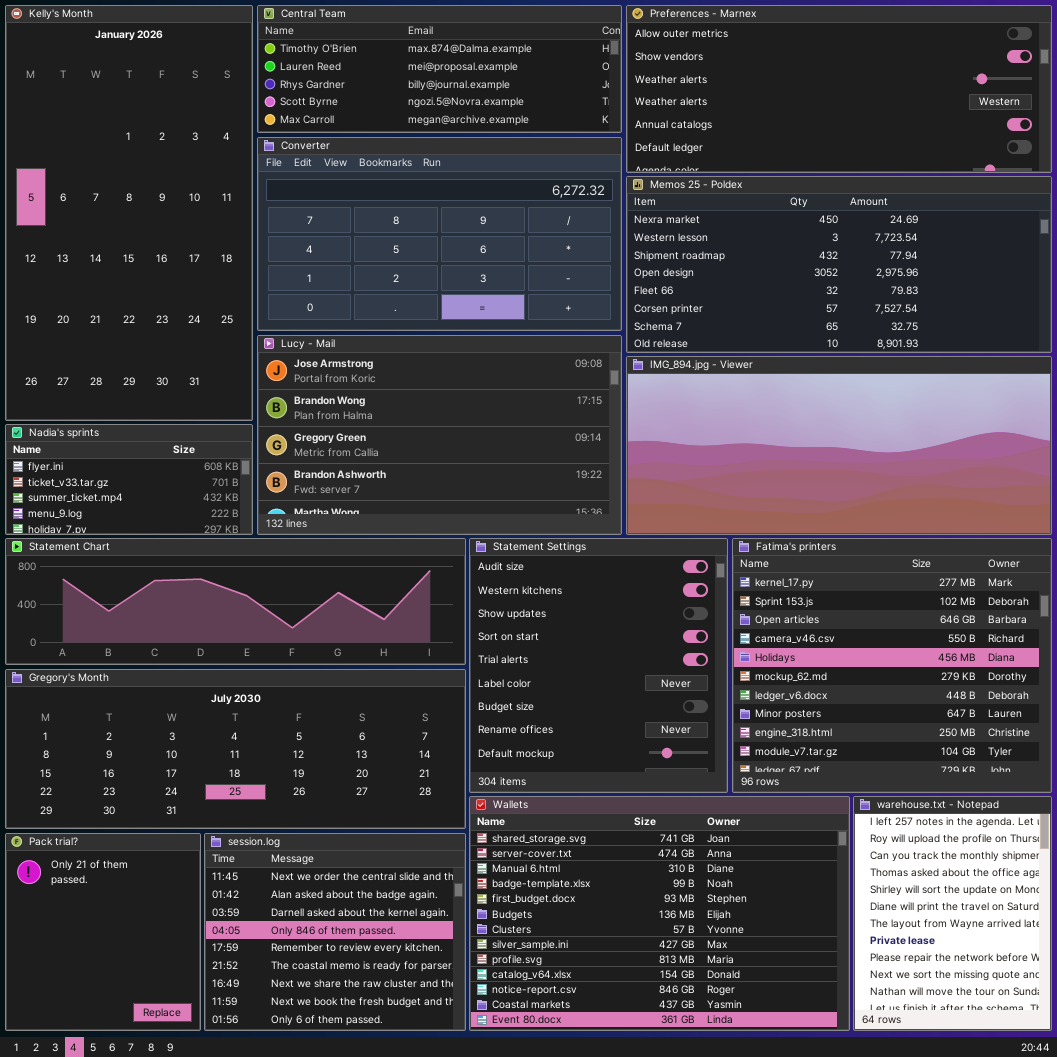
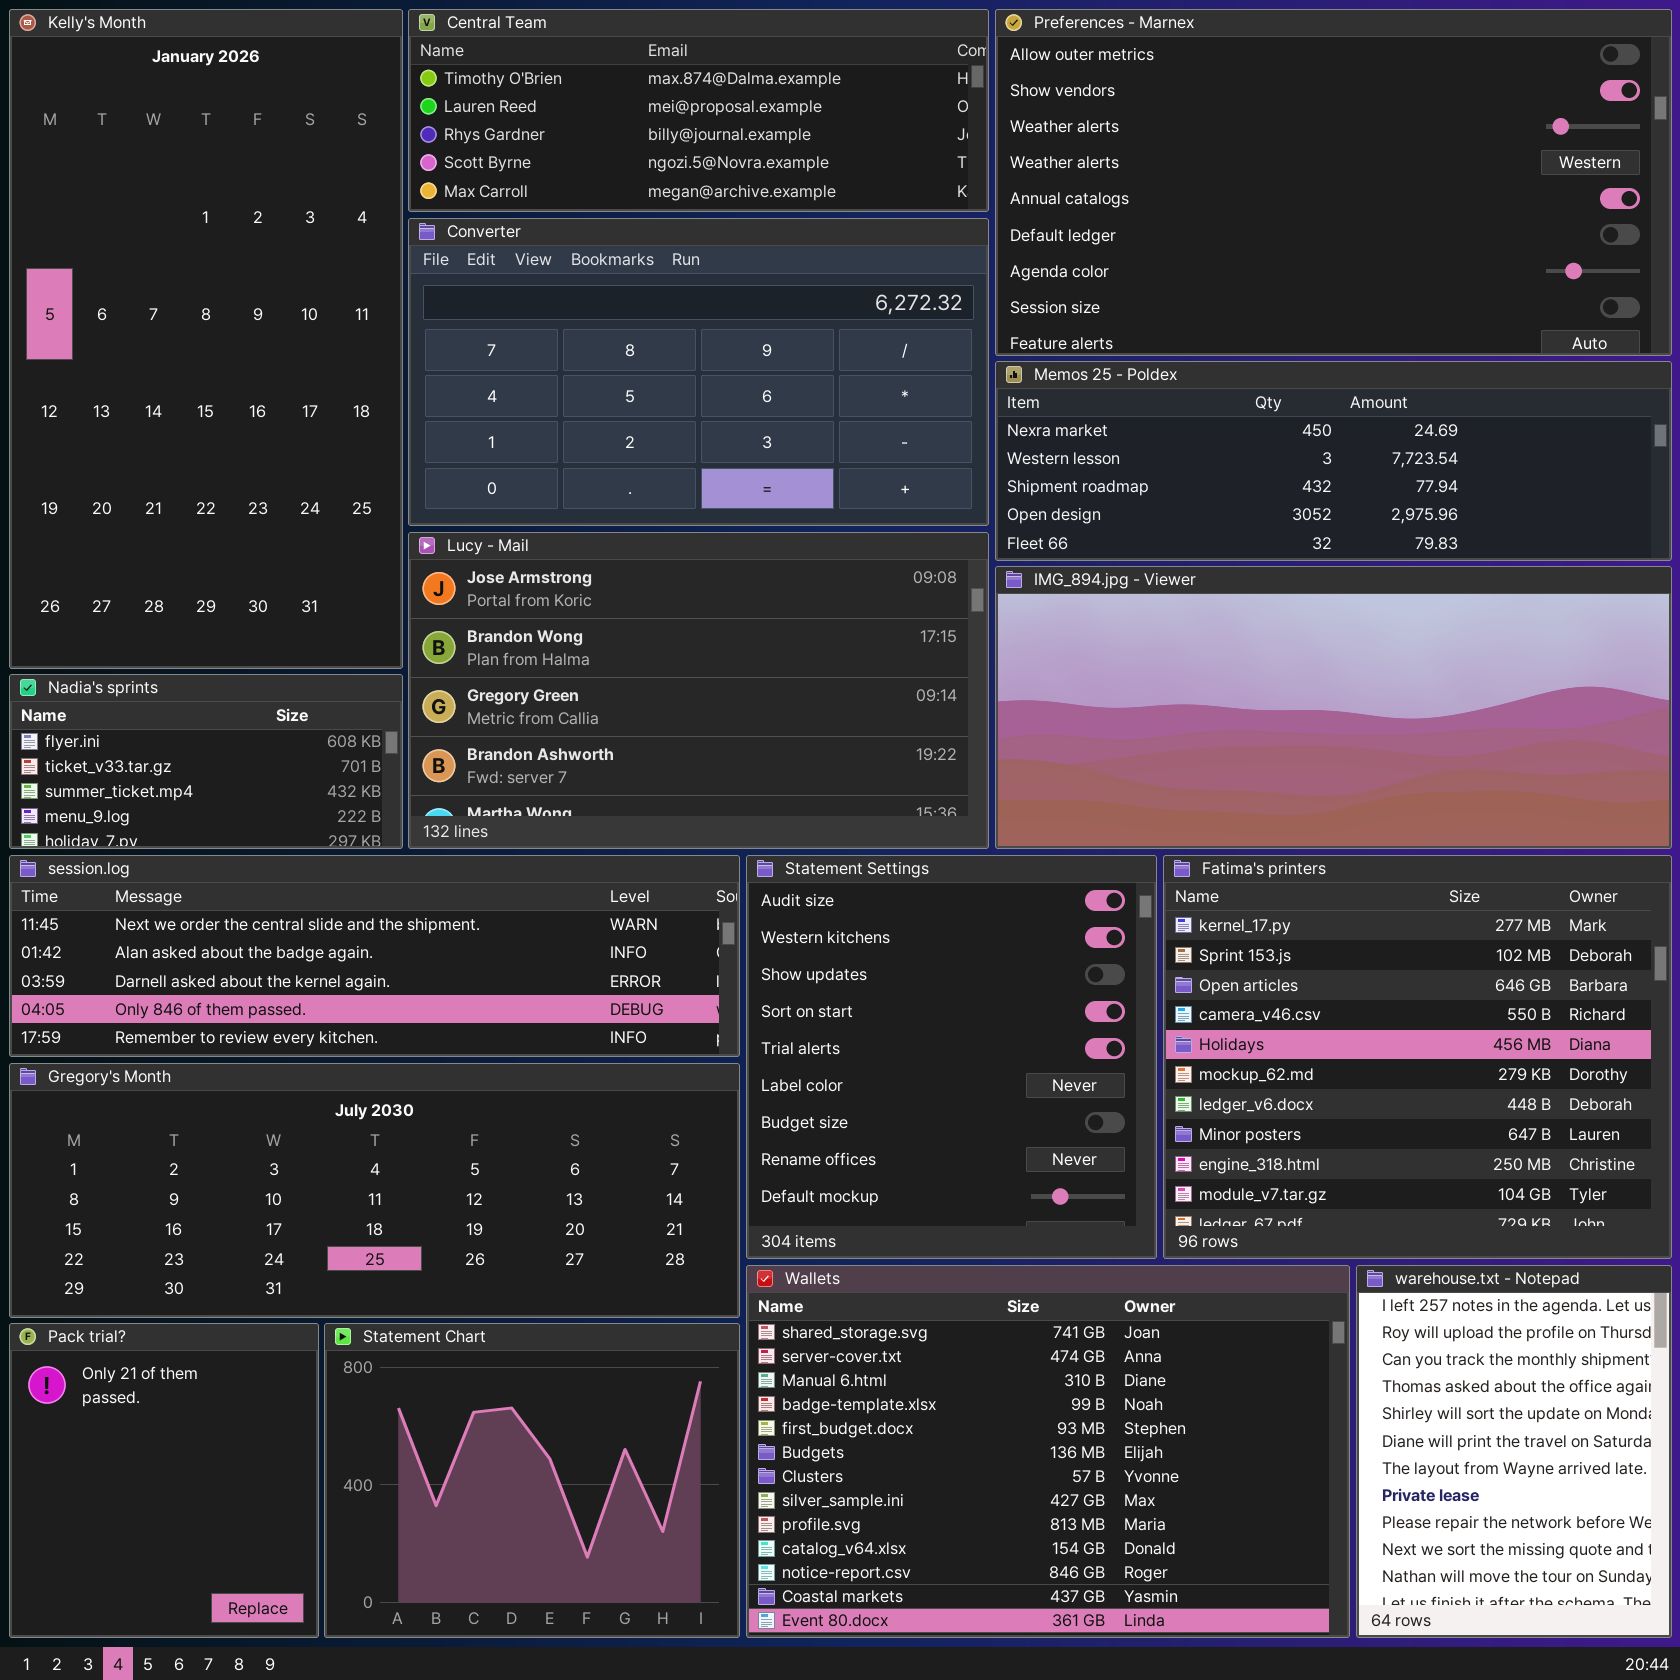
Preferences - Marnex: [626,5,1052,173] -> [995,9,1672,356], resized
Memos 25 - Poldex: [626,176,1052,353] -> [995,361,1672,561], resized
Statement Chart: [5,538,466,665] -> [324,1323,740,1638], moved, resized
session.log: [204,833,466,1031] -> [9,855,740,1057], moved, resized

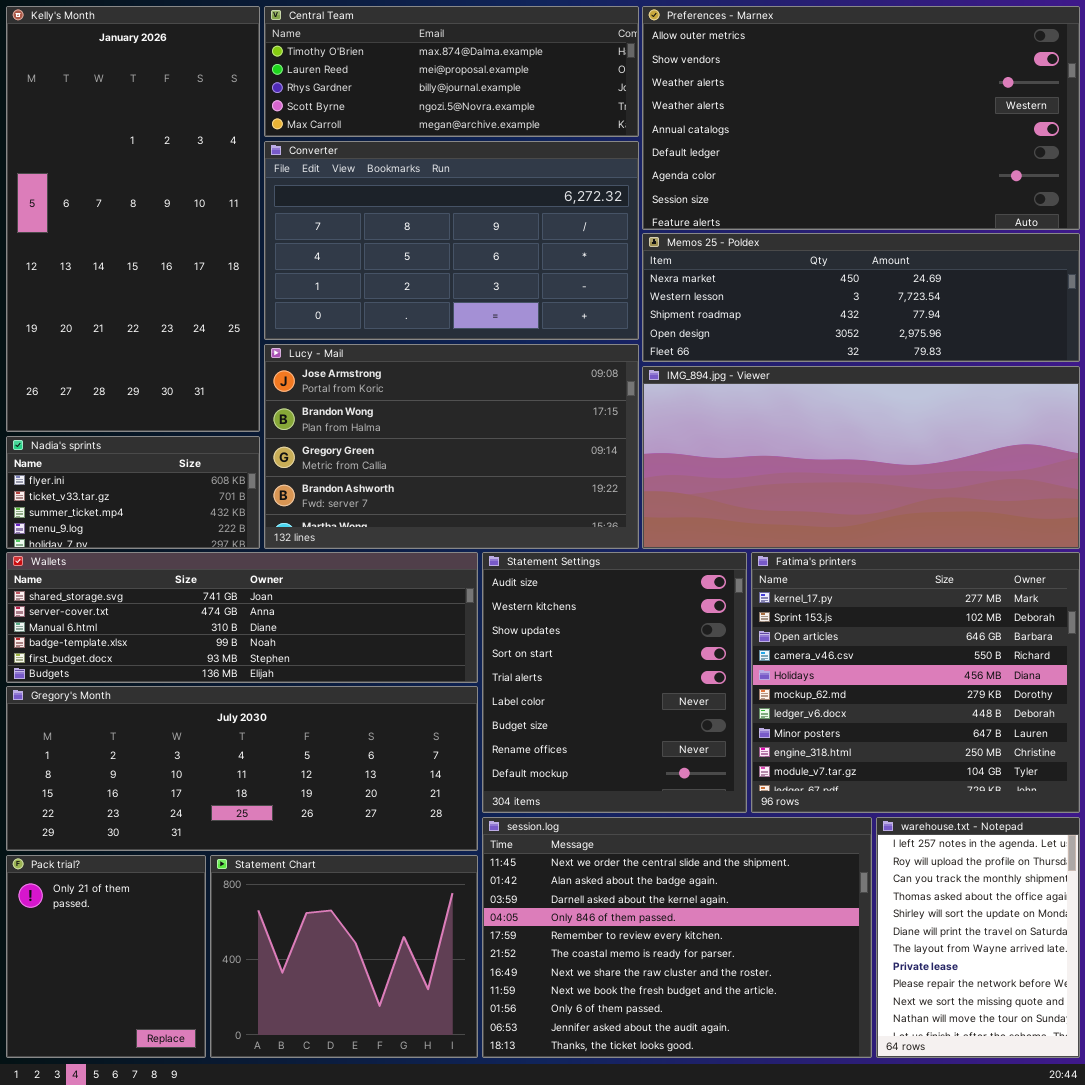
session.log: [9,855,740,1057] -> [482,817,872,1058], moved, resized
Wallets: [746,1265,1350,1638] -> [6,552,478,683], moved, resized

